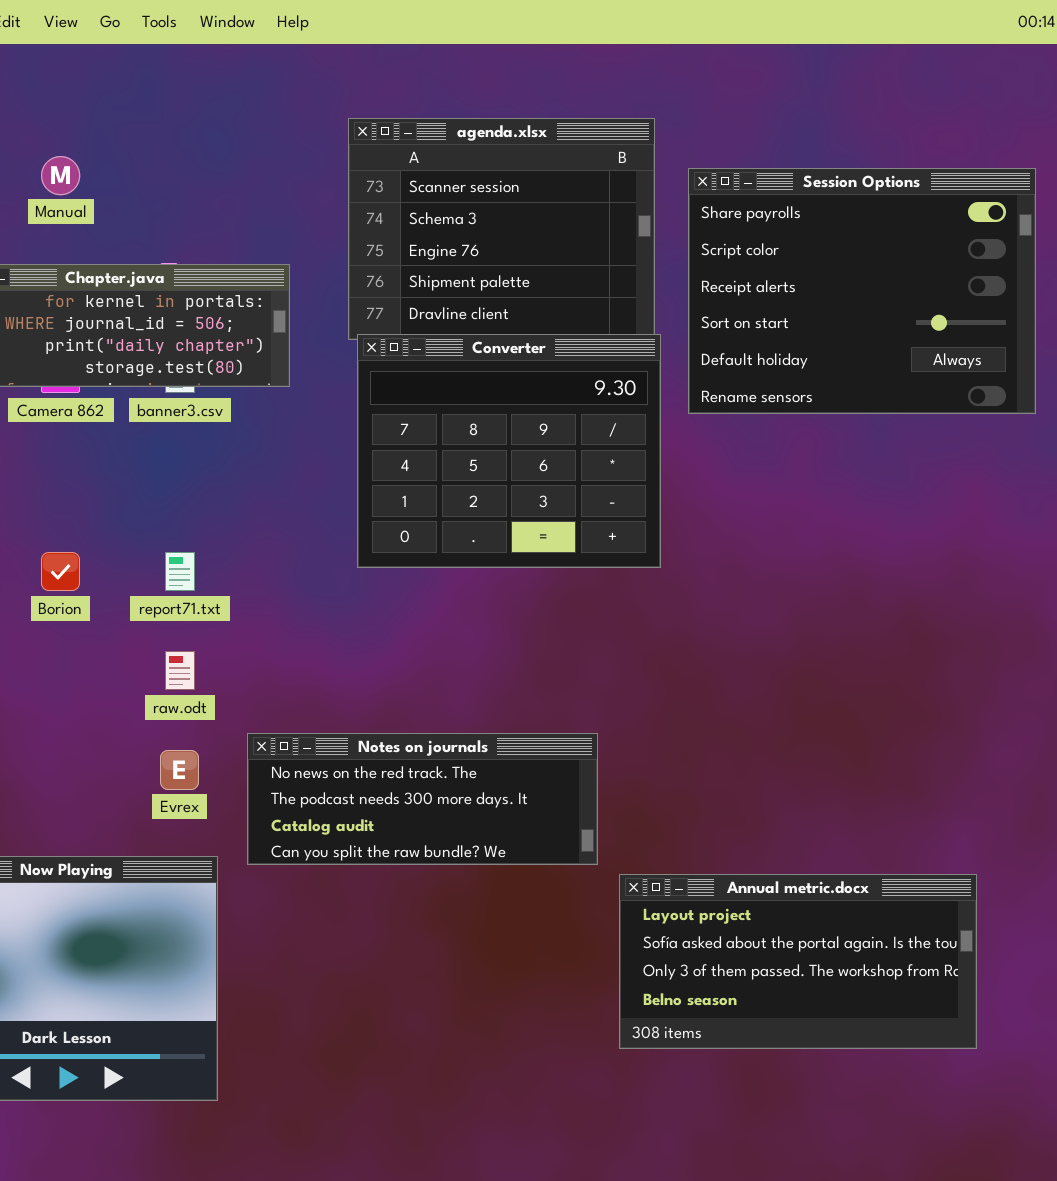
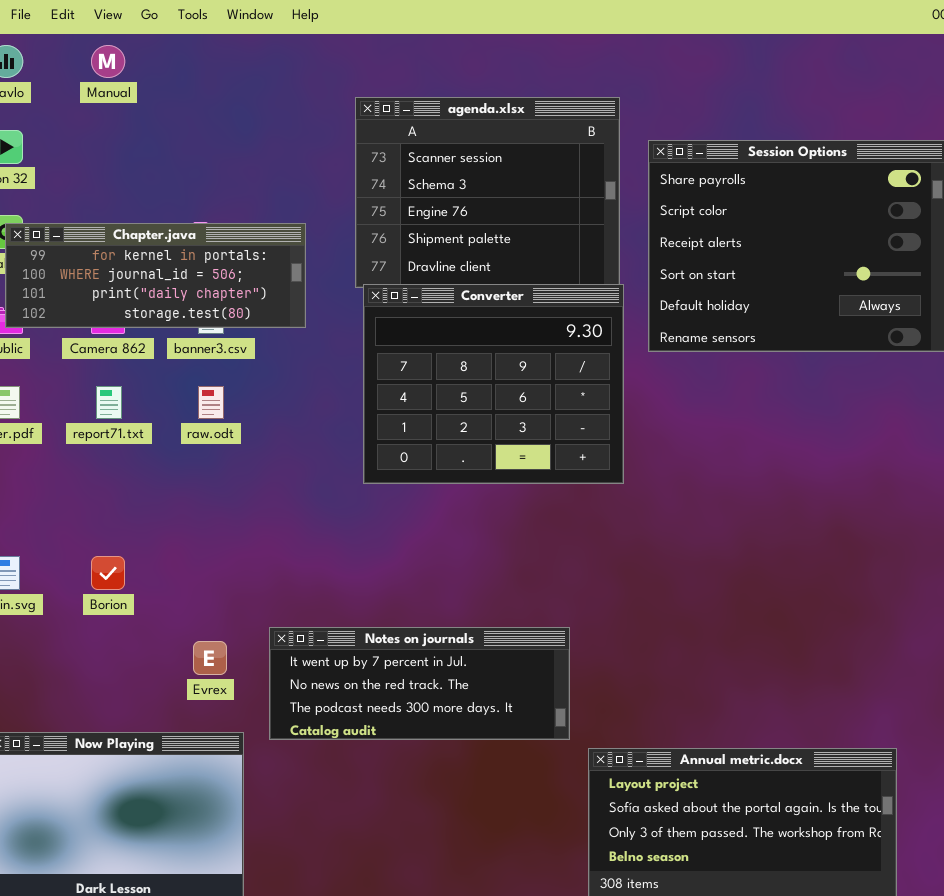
Manual: [41,156,80,195] -> [91,45,125,78], moved
Borion: [41,552,80,591] -> [91,556,125,590], moved
report71.txt: [165,552,195,591] -> [96,386,122,419], moved
raw.odt: [165,651,195,690] -> [198,386,224,419], moved
Notes on journals: [247,733,598,865] -> [269,627,570,740], scrolled up 1 row

